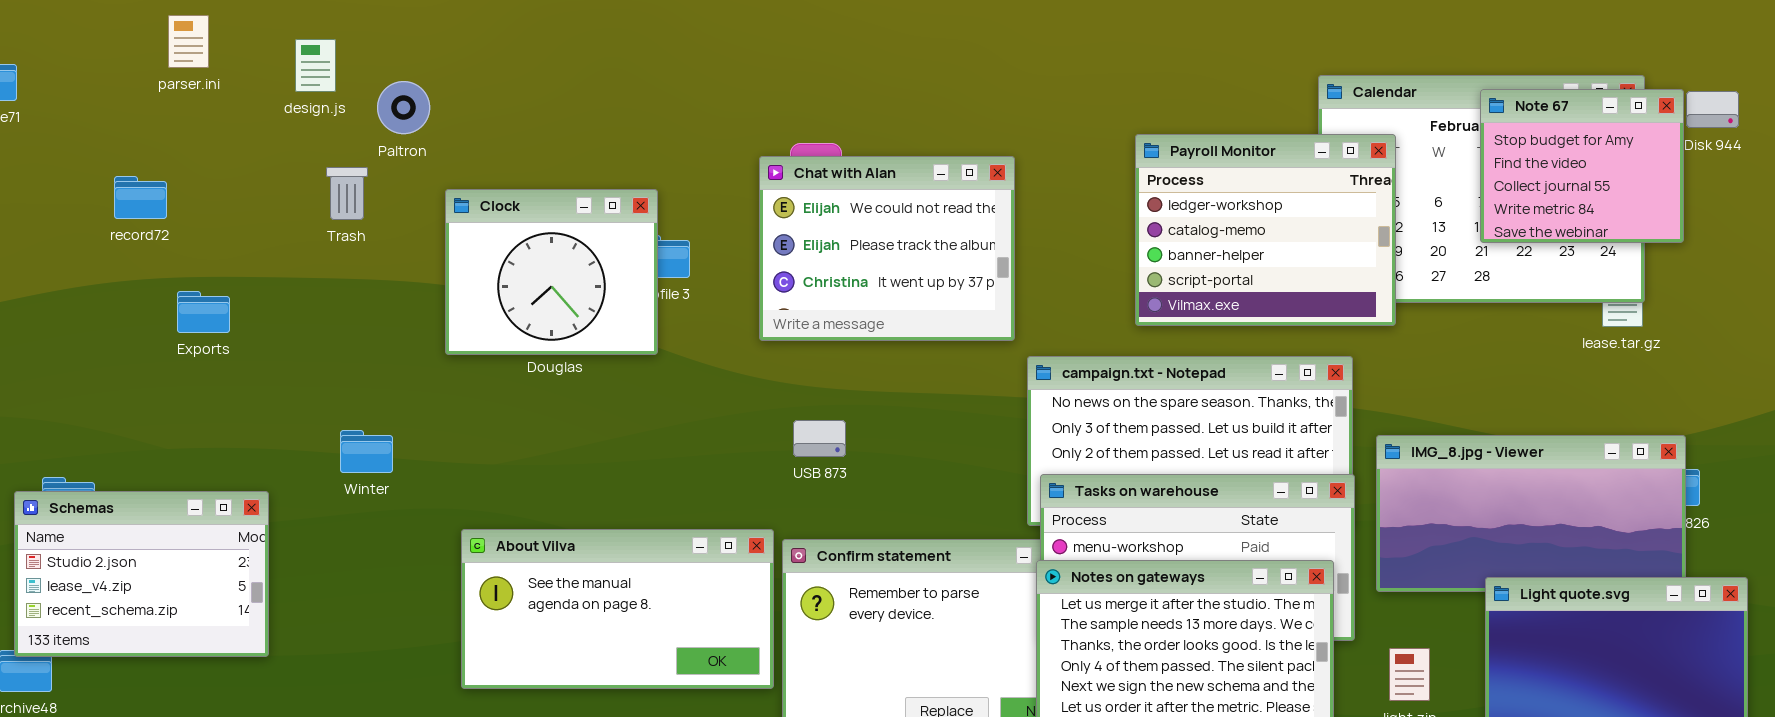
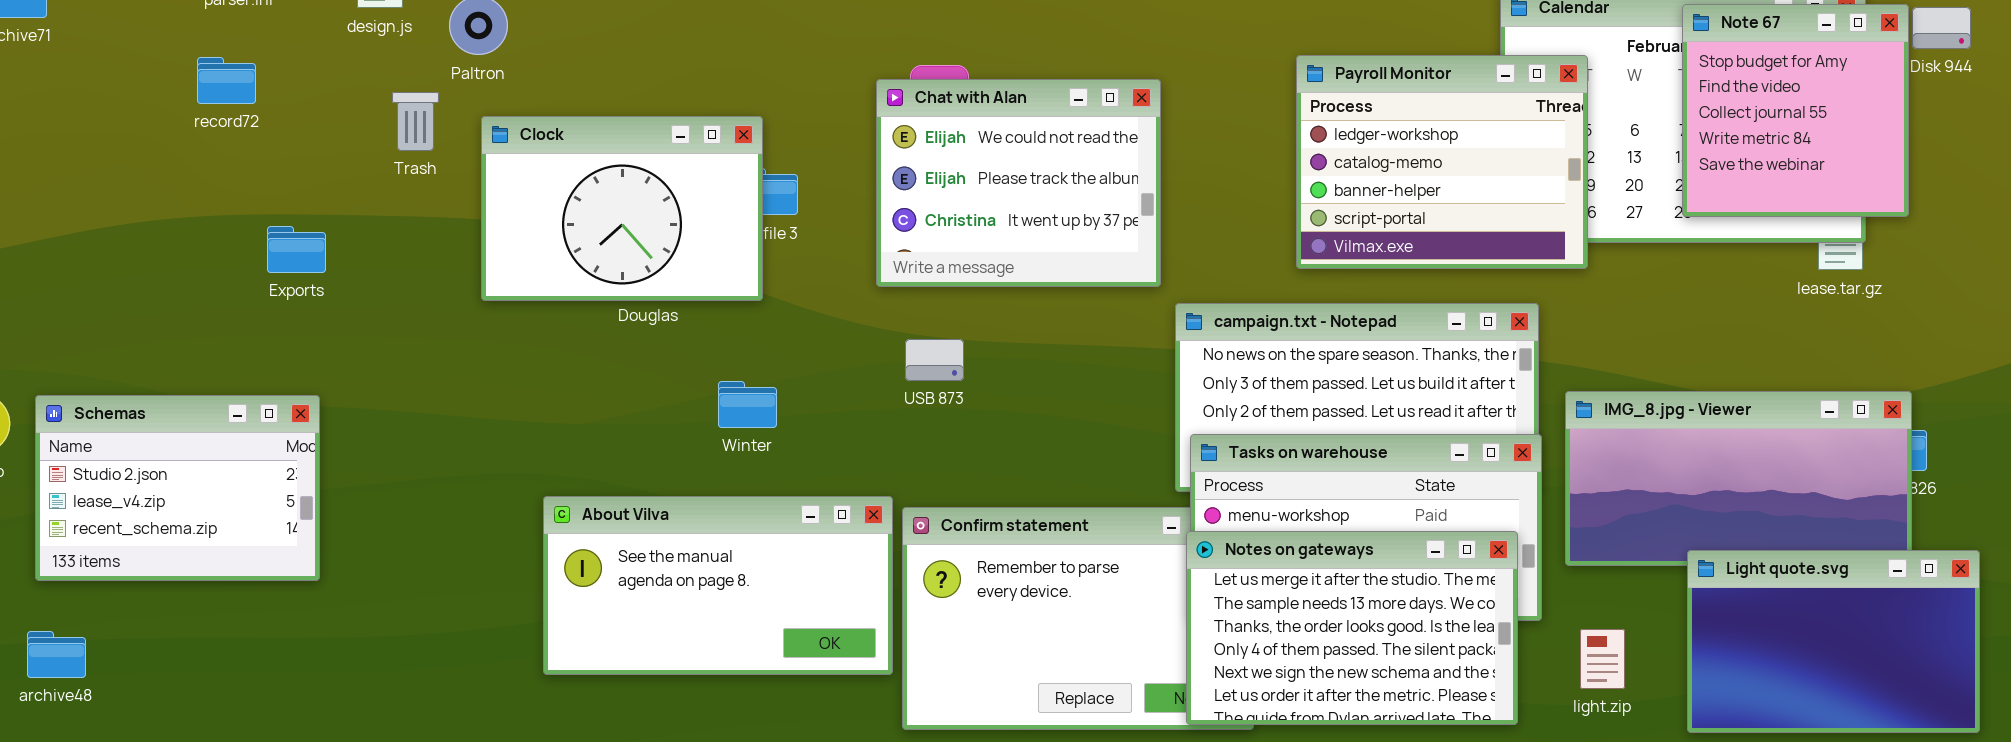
Note 67: [1480,89,1684,243] -> [1682,4,1909,217], resized
record72: [114,176,167,219] -> [197,57,256,104], moved
Clock: [445,189,658,355] -> [481,116,763,301], resized
Exports: [177,291,230,333] -> [267,226,326,273], moved
USB 873: [793,420,846,457] -> [905,339,964,381], moved
Winter: [340,430,393,473] -> [718,381,777,428], moved
Schemas: [14,491,269,657] -> [35,395,320,581], moved

